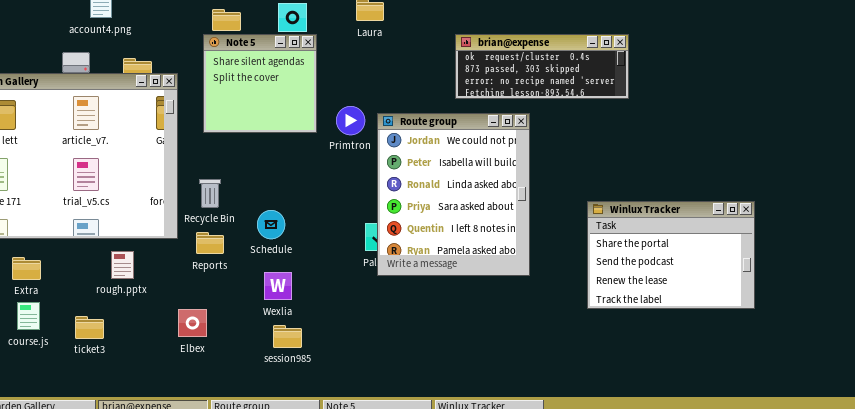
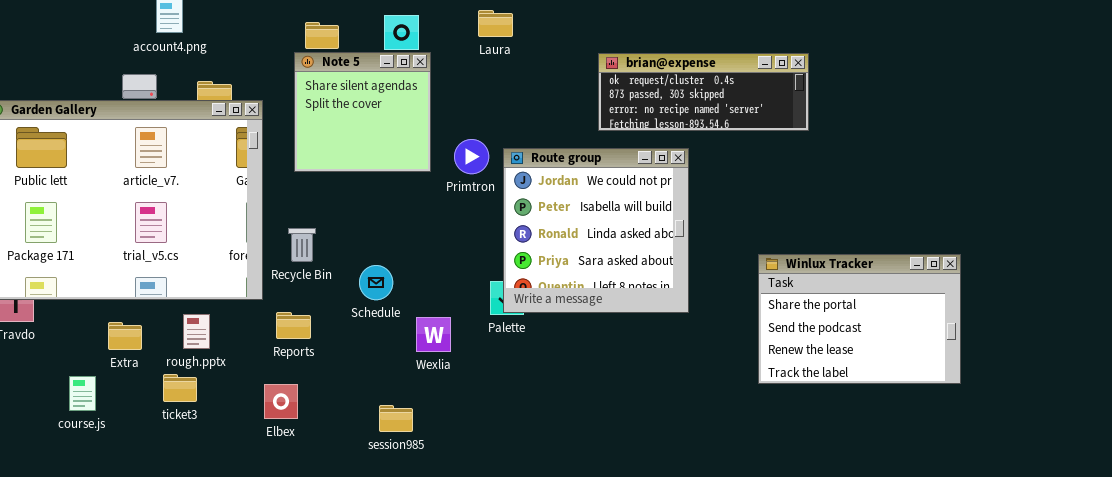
Route group: [377,113,530,276] -> [503,148,689,313], resized
Reports: [196,232,224,254] -> [276,312,311,339], moved
Extra: [12,257,41,280] -> [108,322,142,350], moved
Wexlia: [264,272,292,300] -> [416,317,451,352], moved
ticket3: [75,316,104,339] -> [163,374,197,402], moved

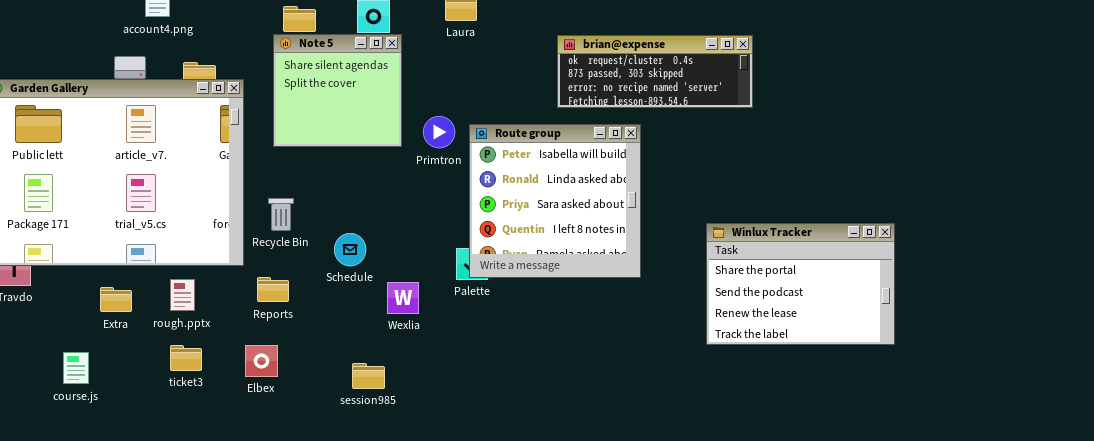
Route group: [503,148,689,313] -> [469,124,641,278], scrolled down 1 row
ticket3: [163,374,197,402] -> [170,345,202,371], moved
course.js: [69,376,96,411] -> [63,352,89,384], moved

